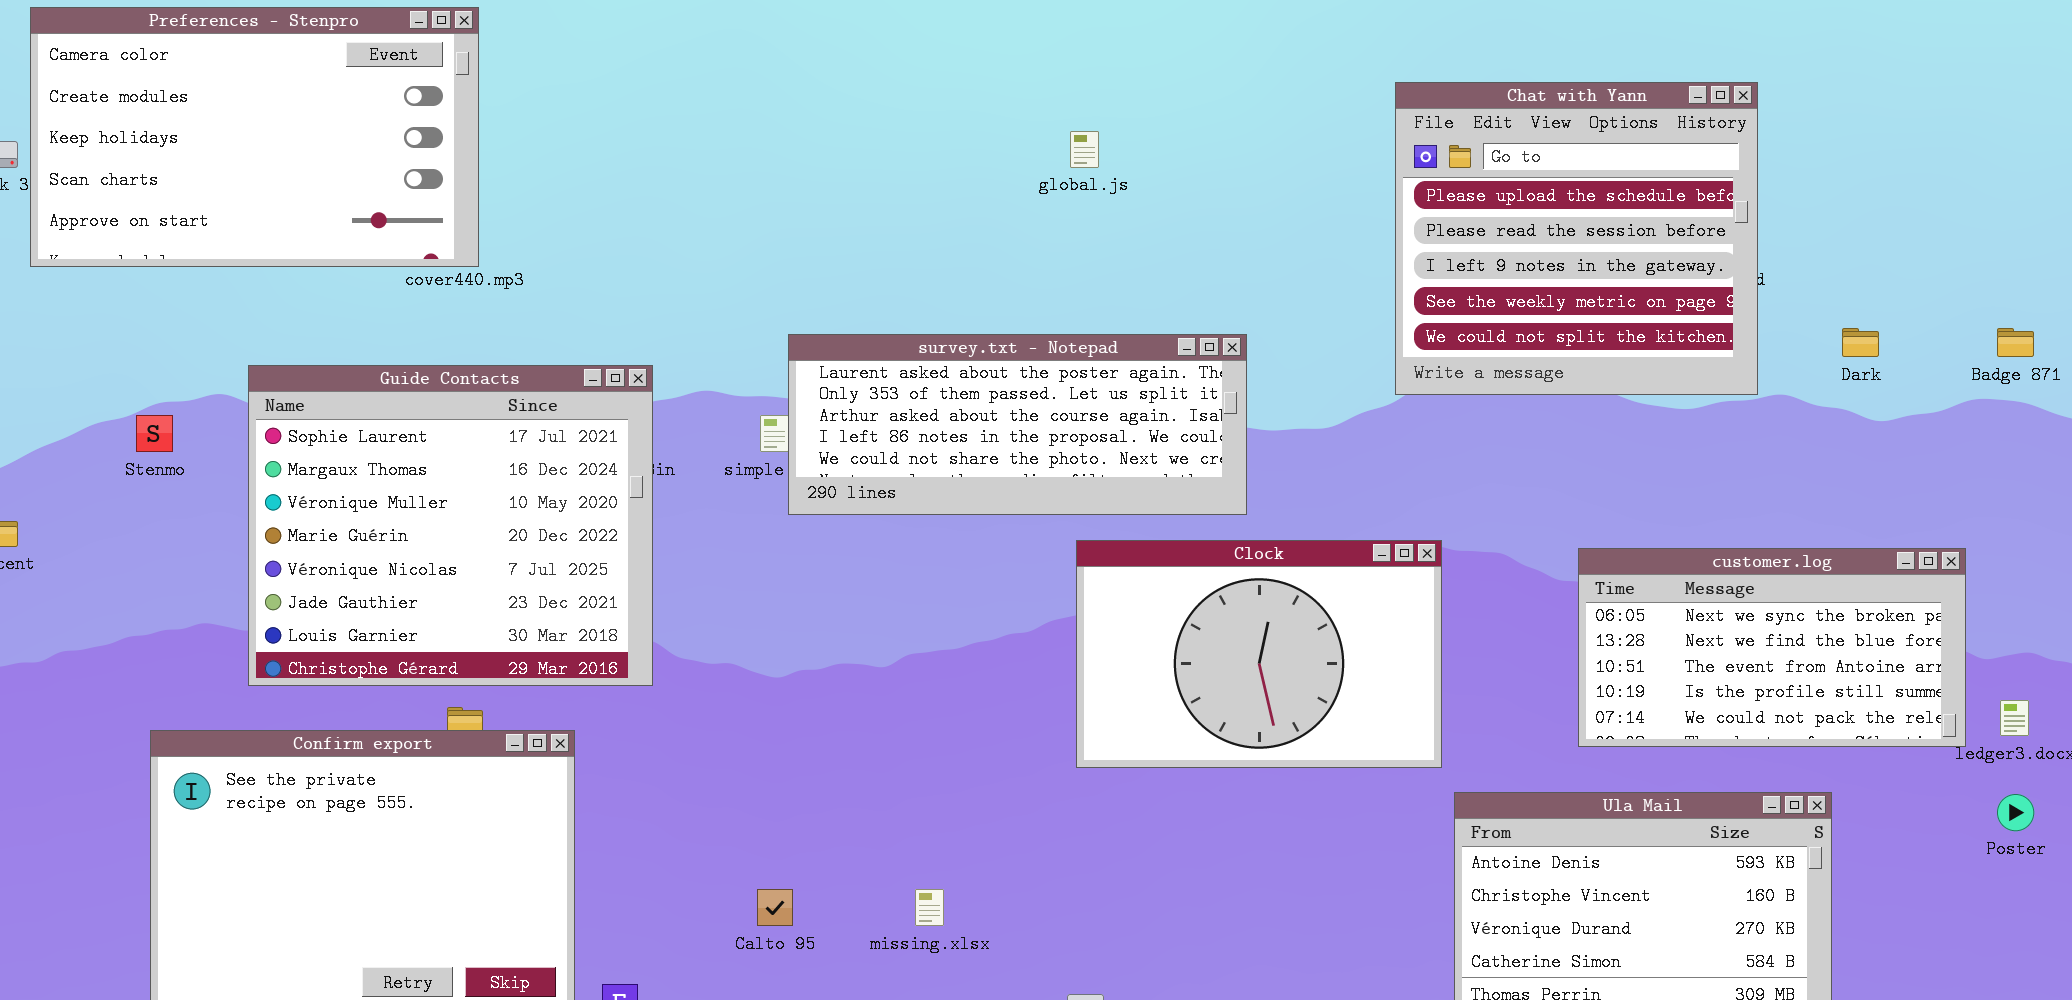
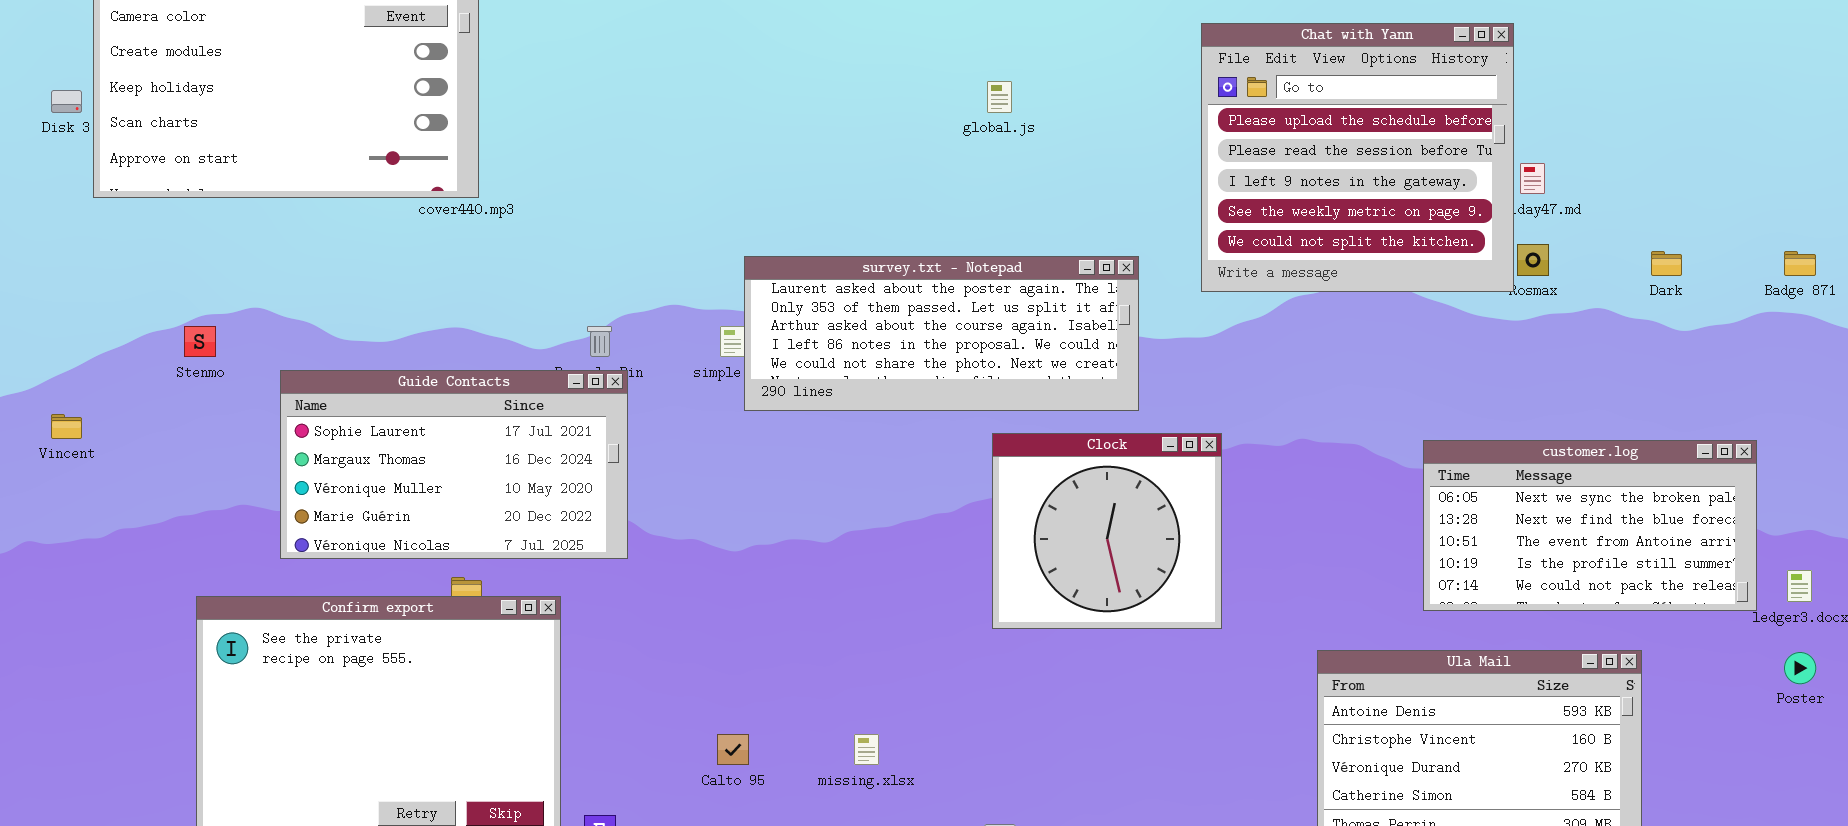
Chat with Yann: [1395,82,1758,395] -> [1201,23,1514,292], moved
Guide Contacts: [248,365,653,686] -> [280,370,628,559], resized
Clock: [1076,540,1442,768] -> [992,433,1222,629], resized

